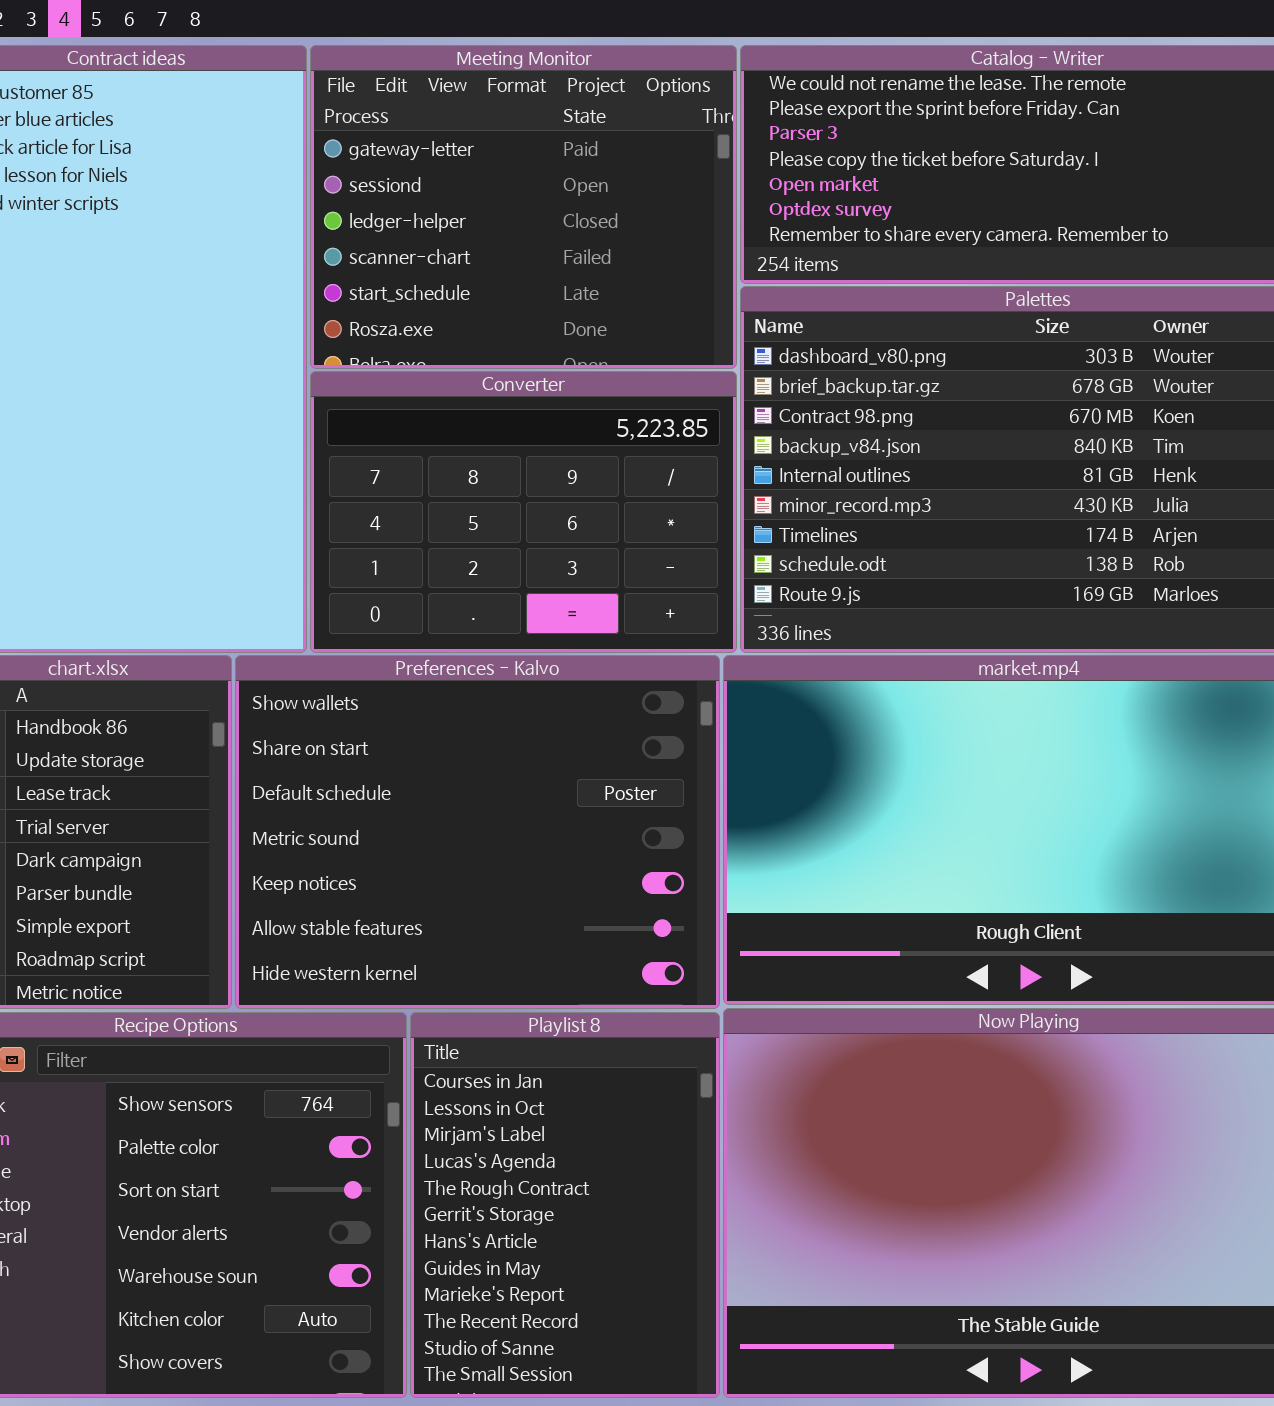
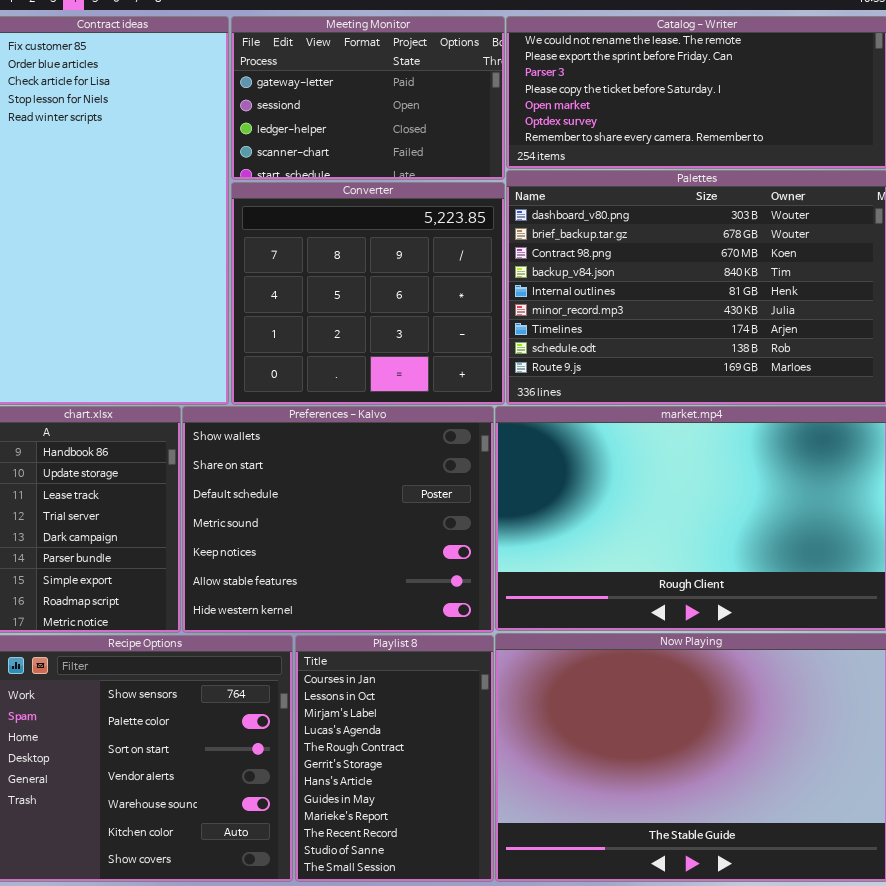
Meeting Monitor: [310,45,737,369] -> [231,16,505,180], resized
Converter: [310,371,737,653] -> [231,182,505,405], resized

